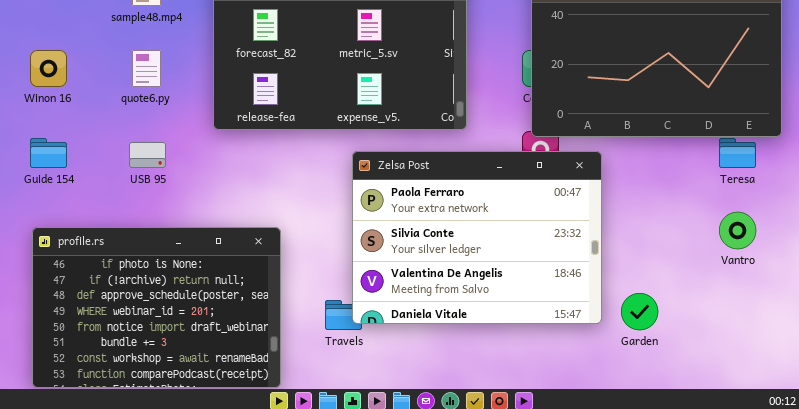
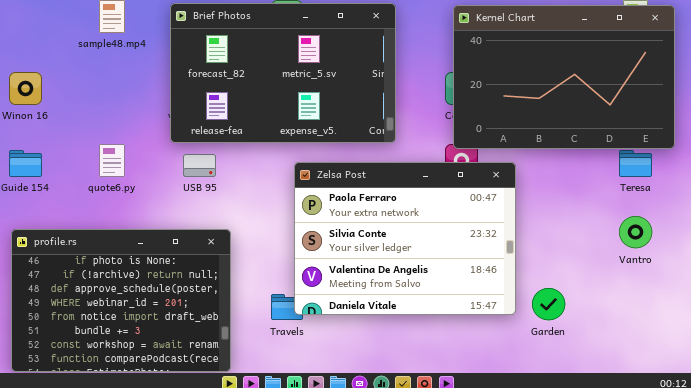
quote6.py: [132,50,161,87] -> [99,144,125,177], moved
USB 95: [129,142,166,168] -> [183,154,216,177], moved

